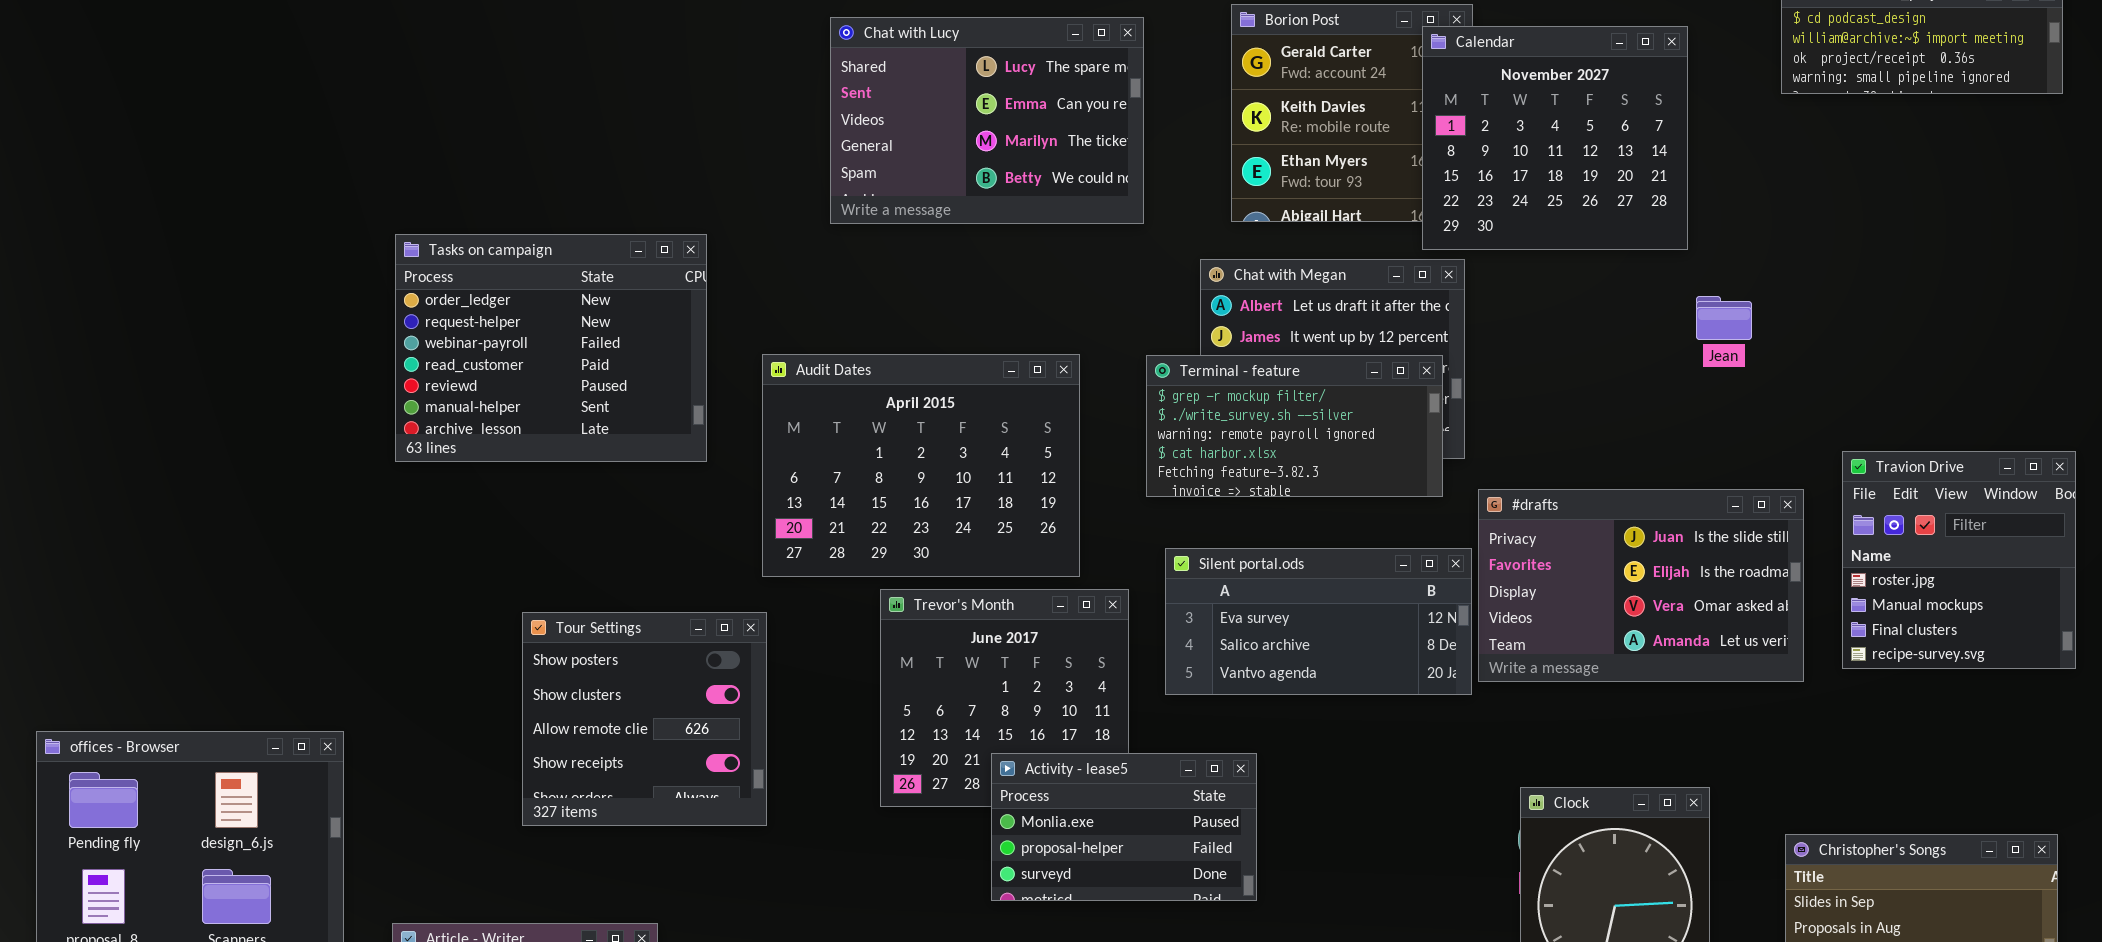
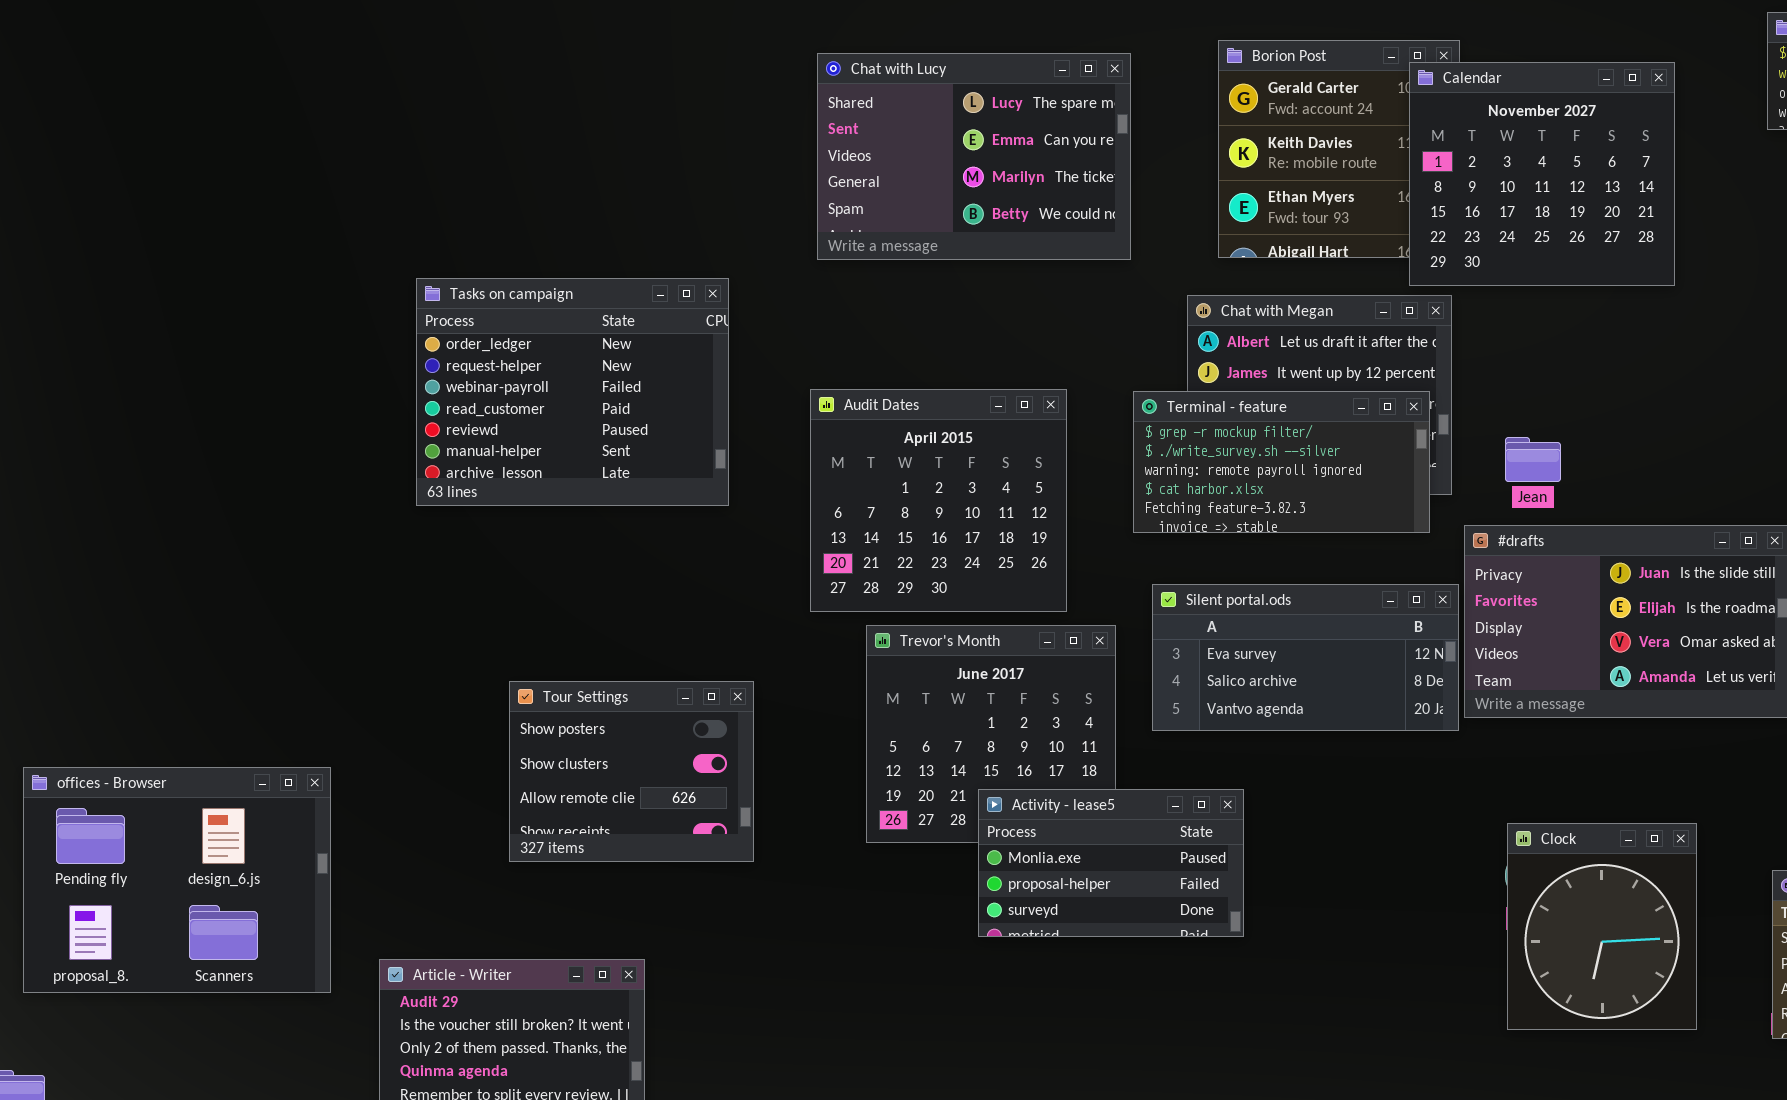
Tasks on campaign: [395,234,707,462] -> [416,278,729,506], moved
Jean: [1696,296,1752,340] -> [1505,437,1561,482], moved
Audit Dates: [762,354,1080,577] -> [810,389,1067,612], resized
Tour Settings: [522,612,767,826] -> [509,681,754,862], resized

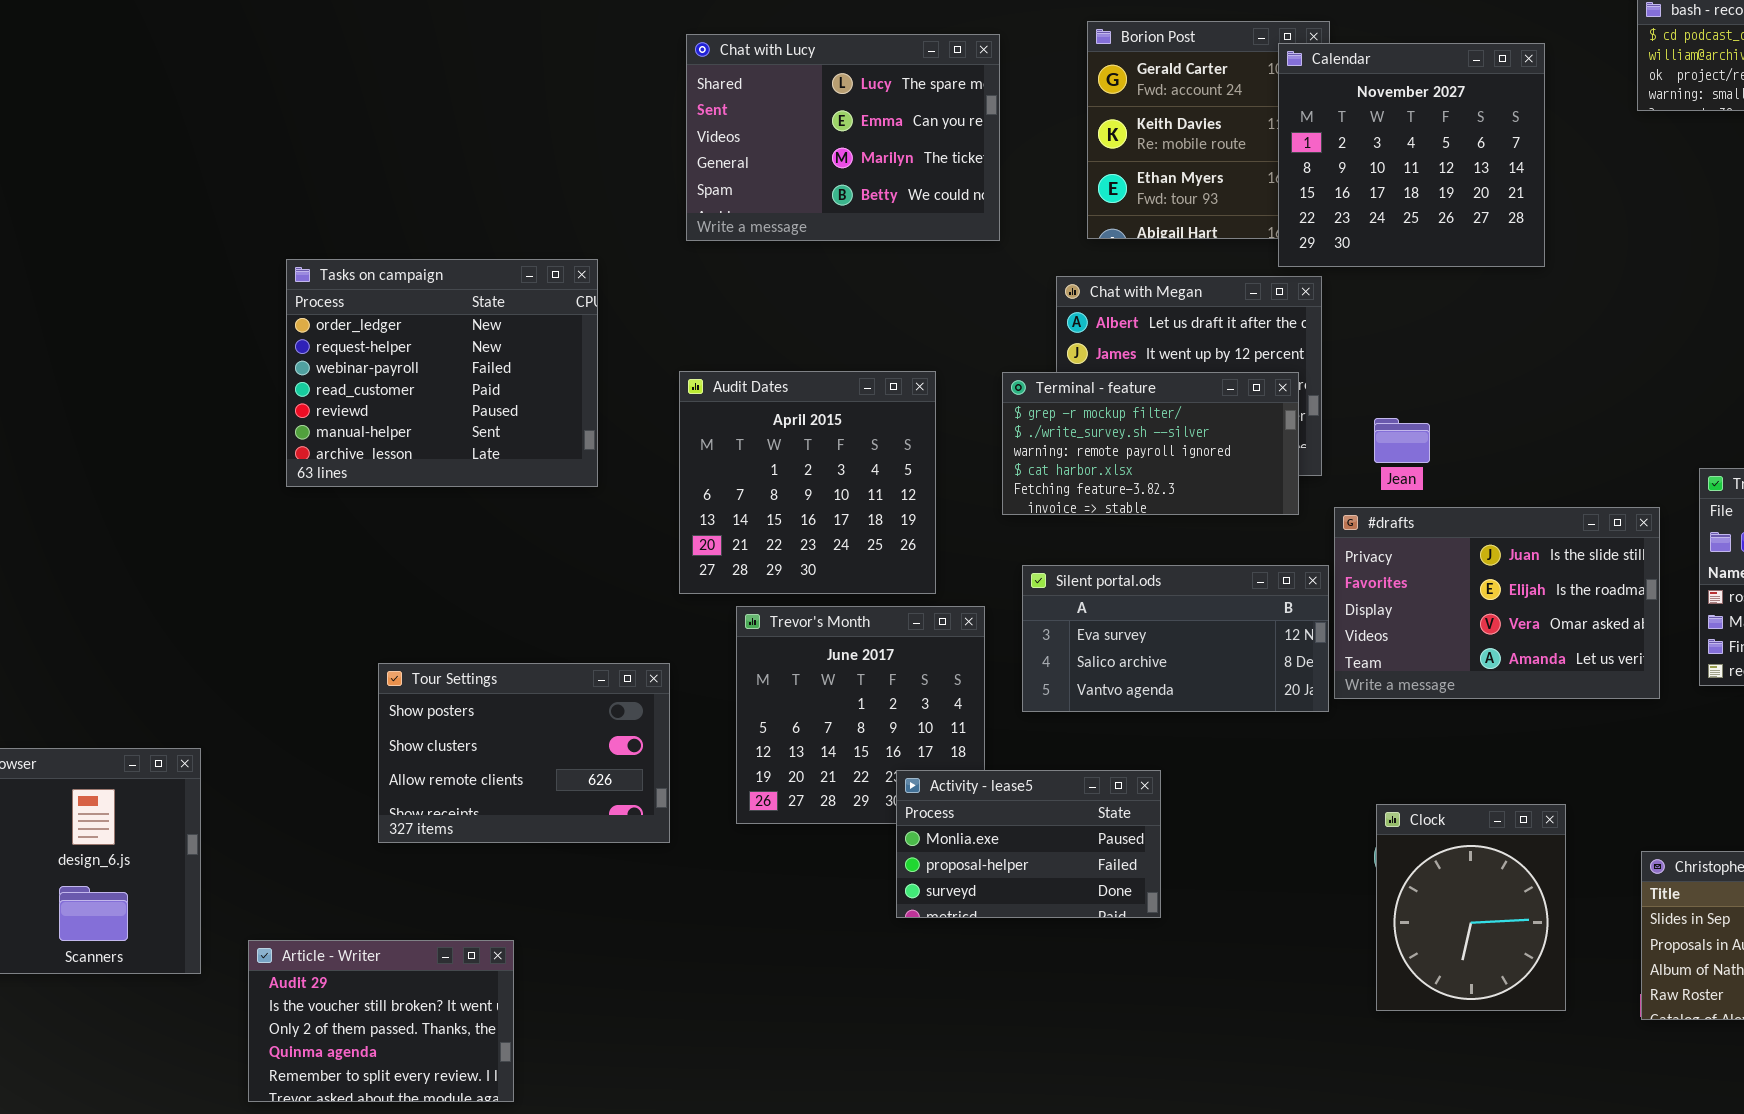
Tour Settings: [509,681,754,862] -> [378,663,670,843], resized
Activity - lease5: [978,789,1244,937] -> [896,770,1161,918], moved

